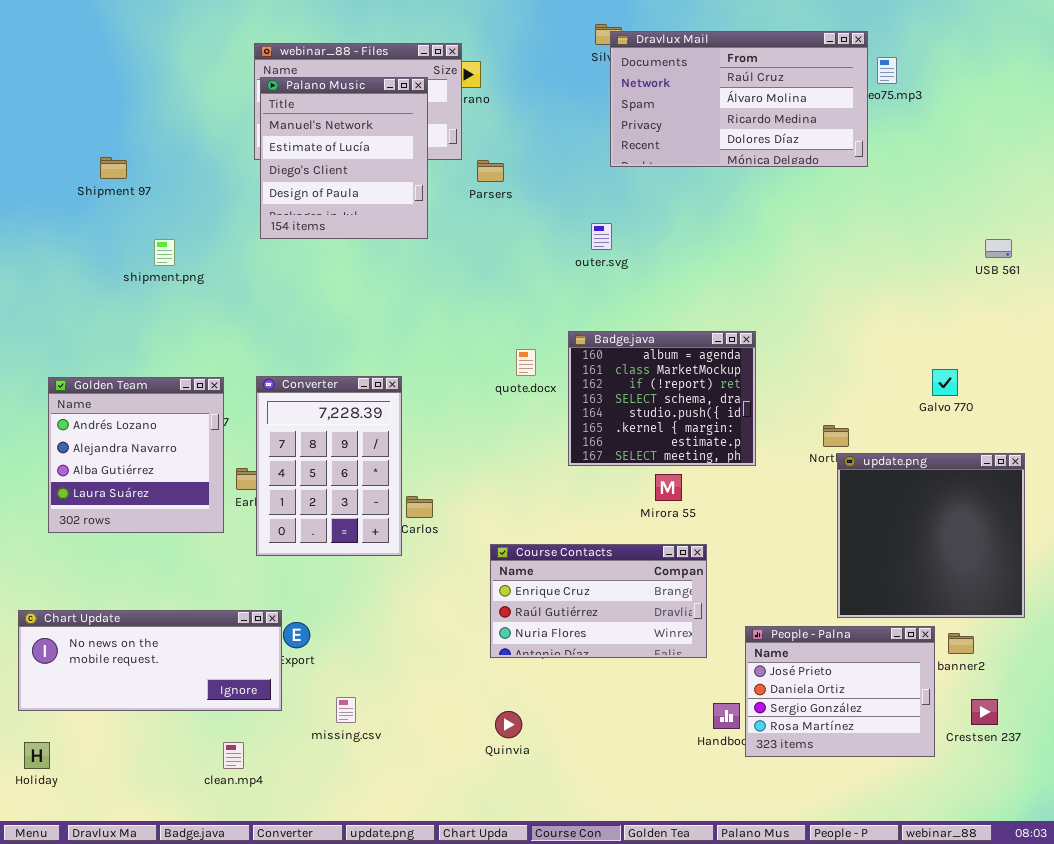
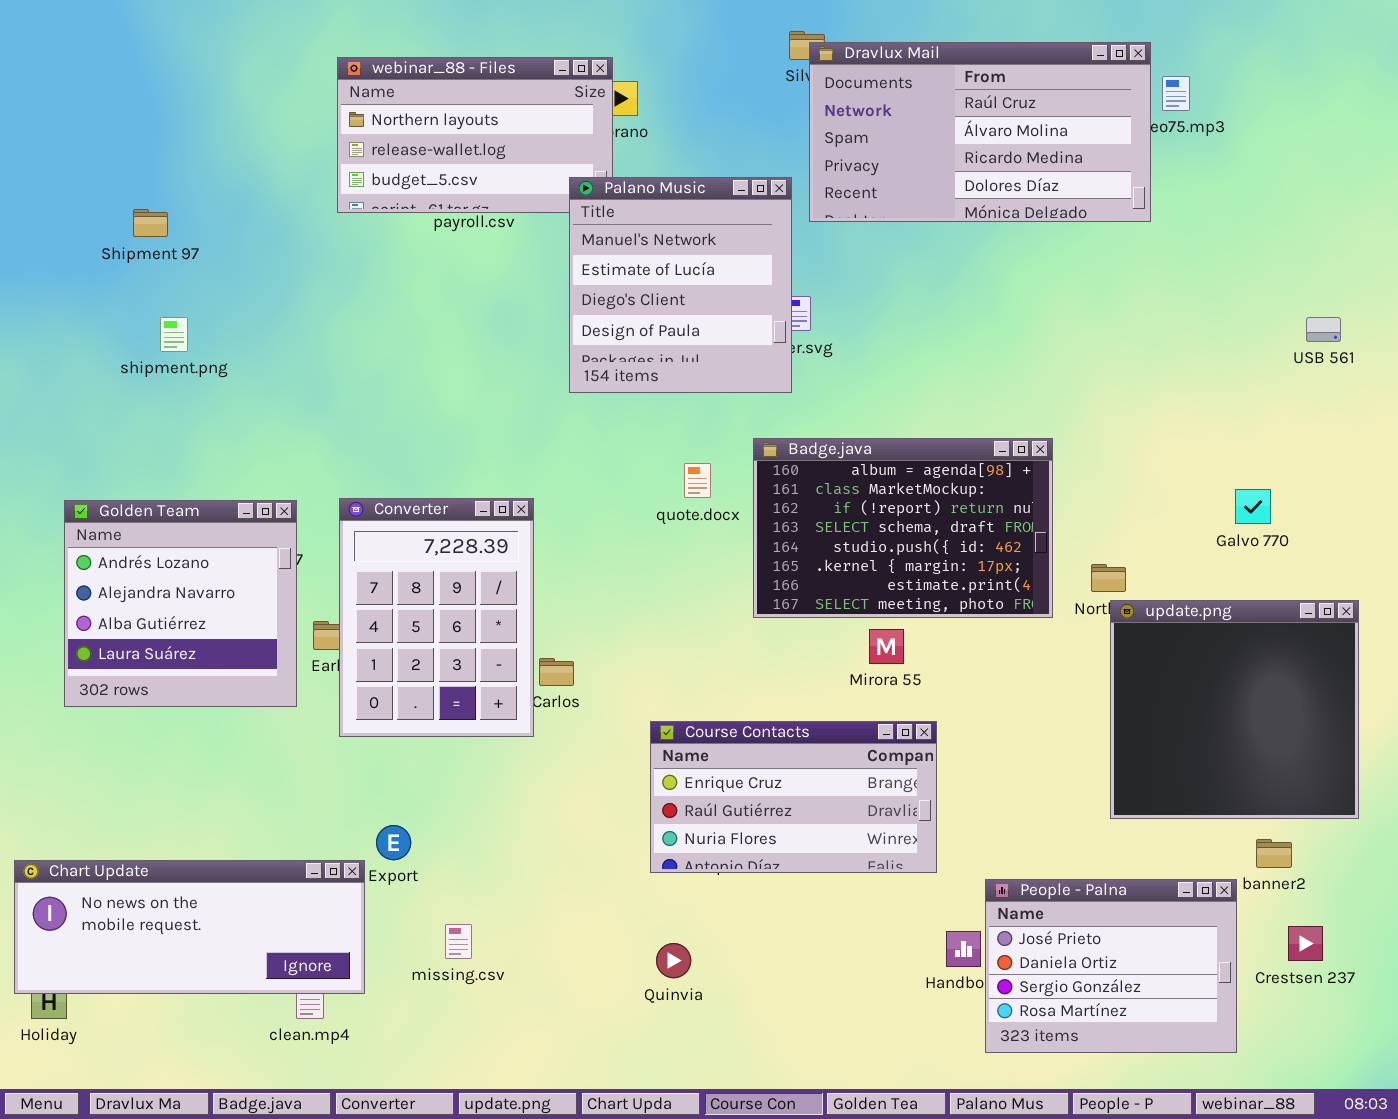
Palano Music: [260,77,428,239] -> [569,177,792,393], moved
shipment.png: [154,239,175,266] -> [160,317,188,352], moved
Badge.java: [568,331,756,466] -> [753,438,1053,618], resized
Chart Update: [18,610,282,711] -> [14,860,365,994], moved
People - Palna: [745,626,935,757] -> [985,879,1237,1053], moved

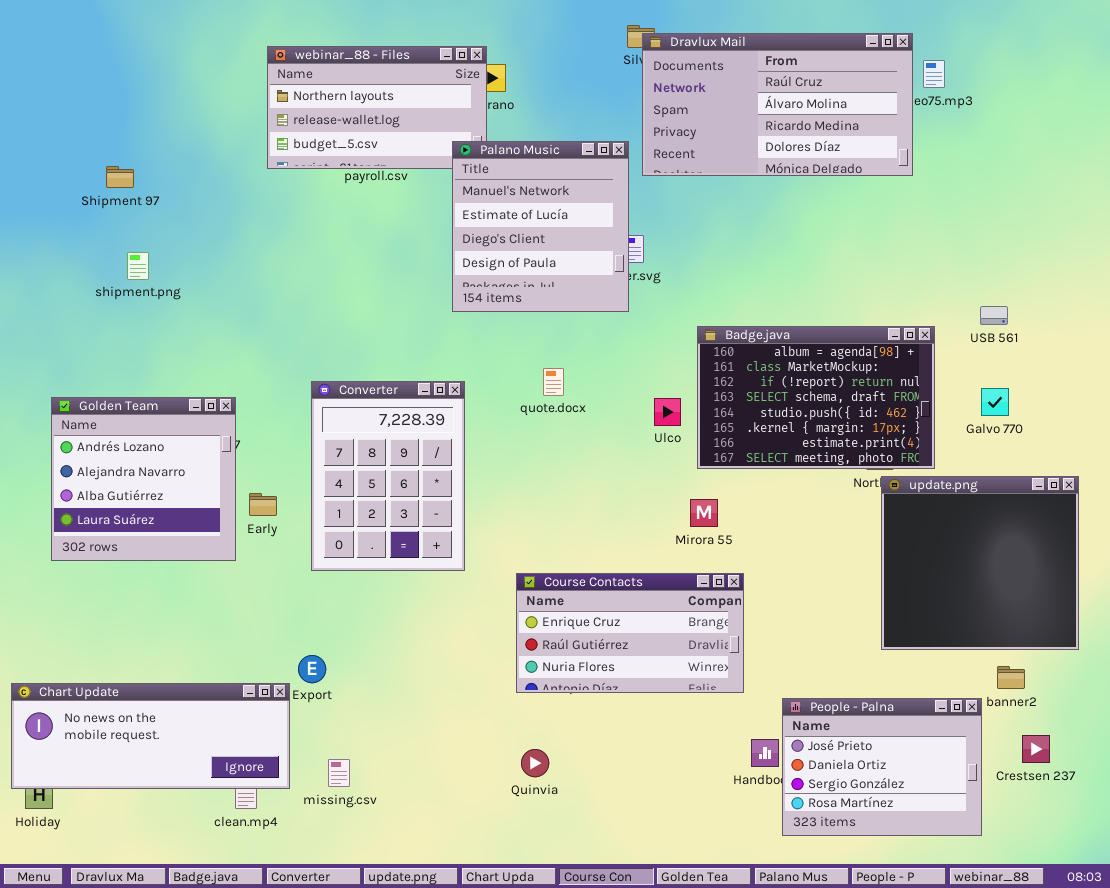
USB 561: [1306,317,1341,342] -> [980,306,1008,325], moved
Badge.java: [753,438,1053,618] -> [697,326,935,469], moved
Converter: [339,498,534,737] -> [311,381,465,571], moved
missing.csv: [445,924,472,959] -> [328,759,350,787], moved

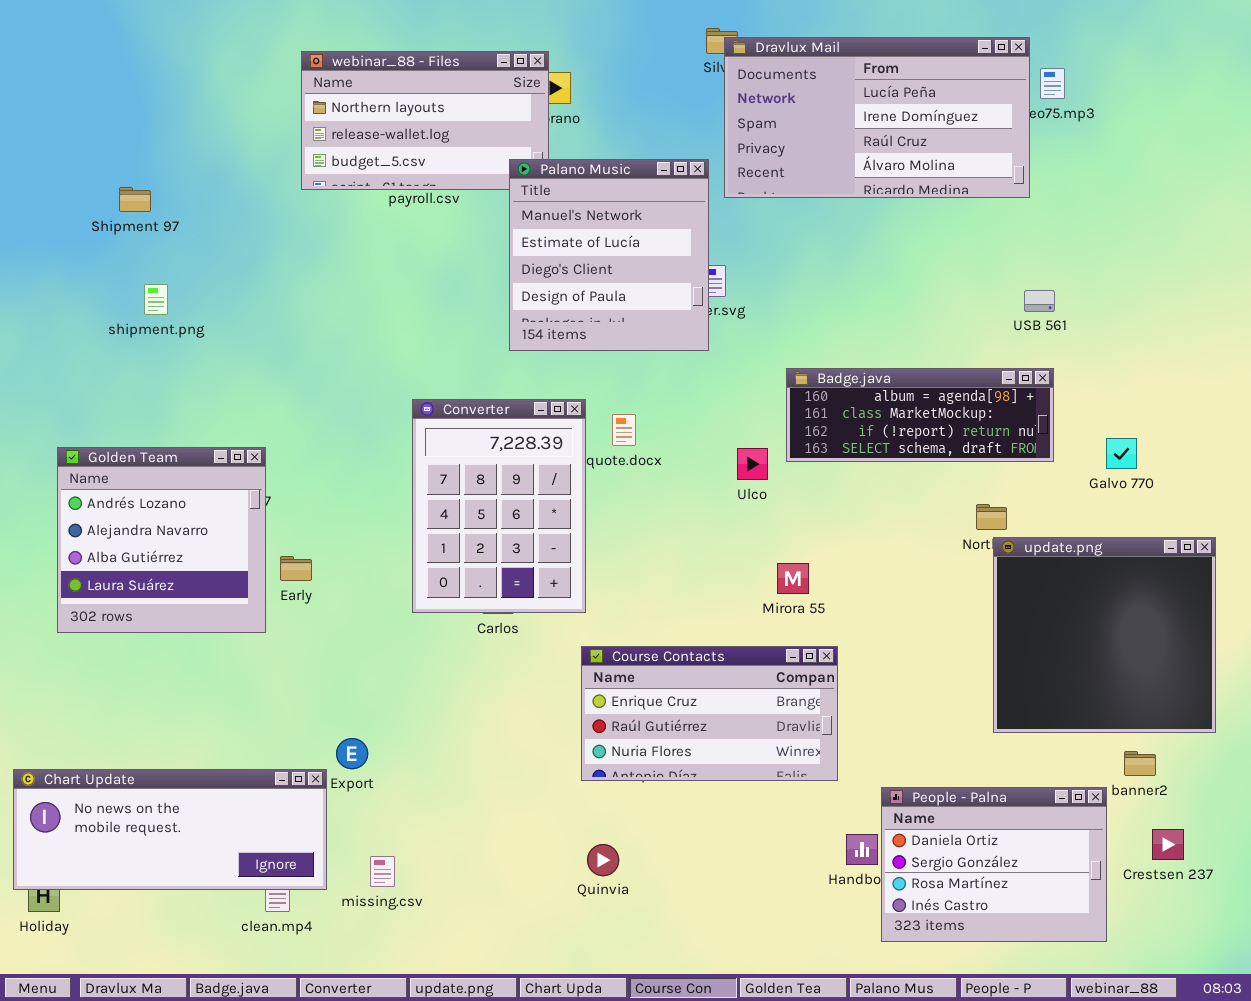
Dravlux Mail: [642,33,913,176] -> [724,37,1030,198], scrolled up 2 rows
USB 561: [980,306,1008,325] -> [1024,290,1055,312], moved
Badge.java: [697,326,935,469] -> [786,368,1054,462], resized
Converter: [311,381,465,571] -> [412,399,586,613], moved
People - Palna: [782,698,982,836] -> [881,787,1107,942], scrolled down 1 row

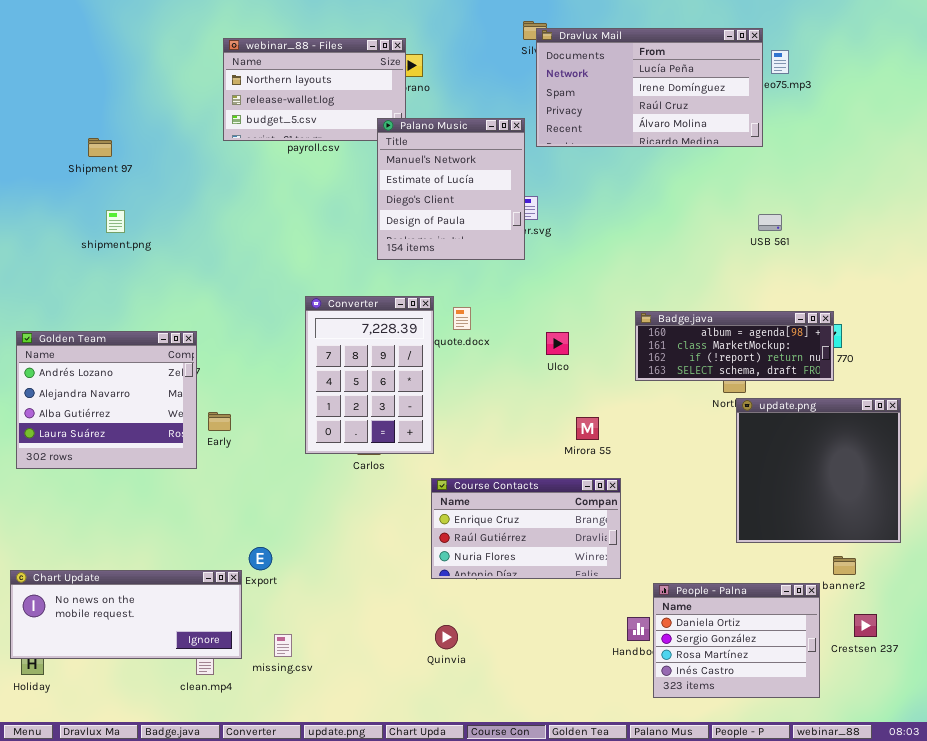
Badge.java: [786,368,1054,462] -> [635,311,834,381], moved
Golden Team: [57,447,266,633] -> [16,331,197,469], resized

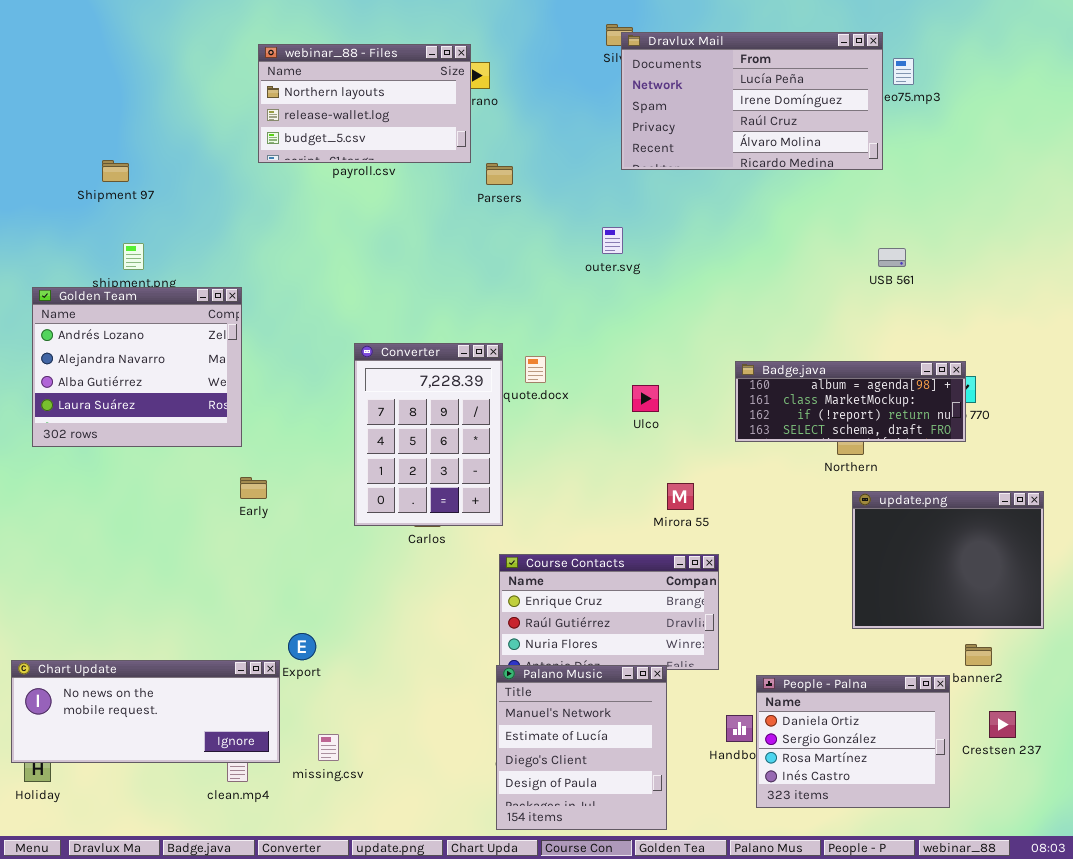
Palano Music: [377,118,525,260] -> [496,665,667,830], moved
Golden Team: [16,331,197,469] -> [32,287,242,447], moved
update.png: [736,398,901,543] -> [852,491,1044,629], resized

